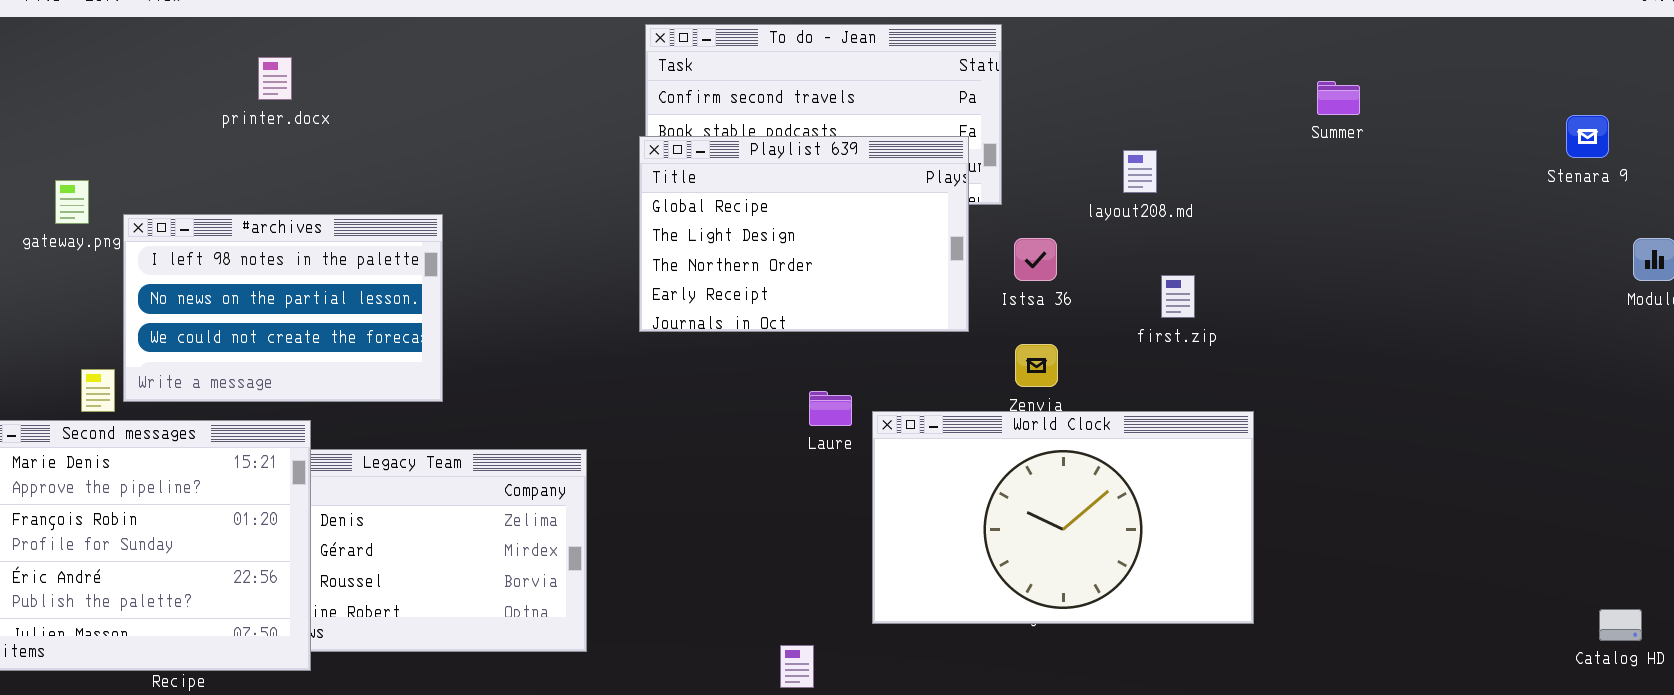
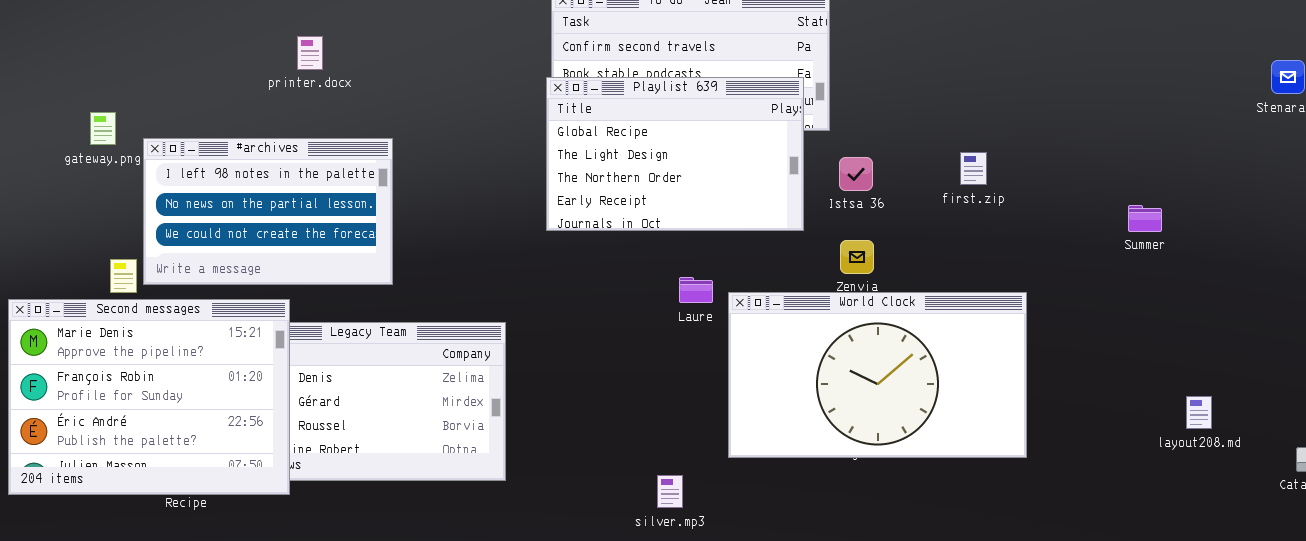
printer.docx: [258,57,292,100] -> [297,36,323,70], moved
Summer: [1317,81,1360,115] -> [1128,205,1162,232], moved
layout208.md: [1123,150,1157,193] -> [1186,396,1212,429], moved
first.zip: [1161,275,1195,318] -> [960,152,987,185], moved

